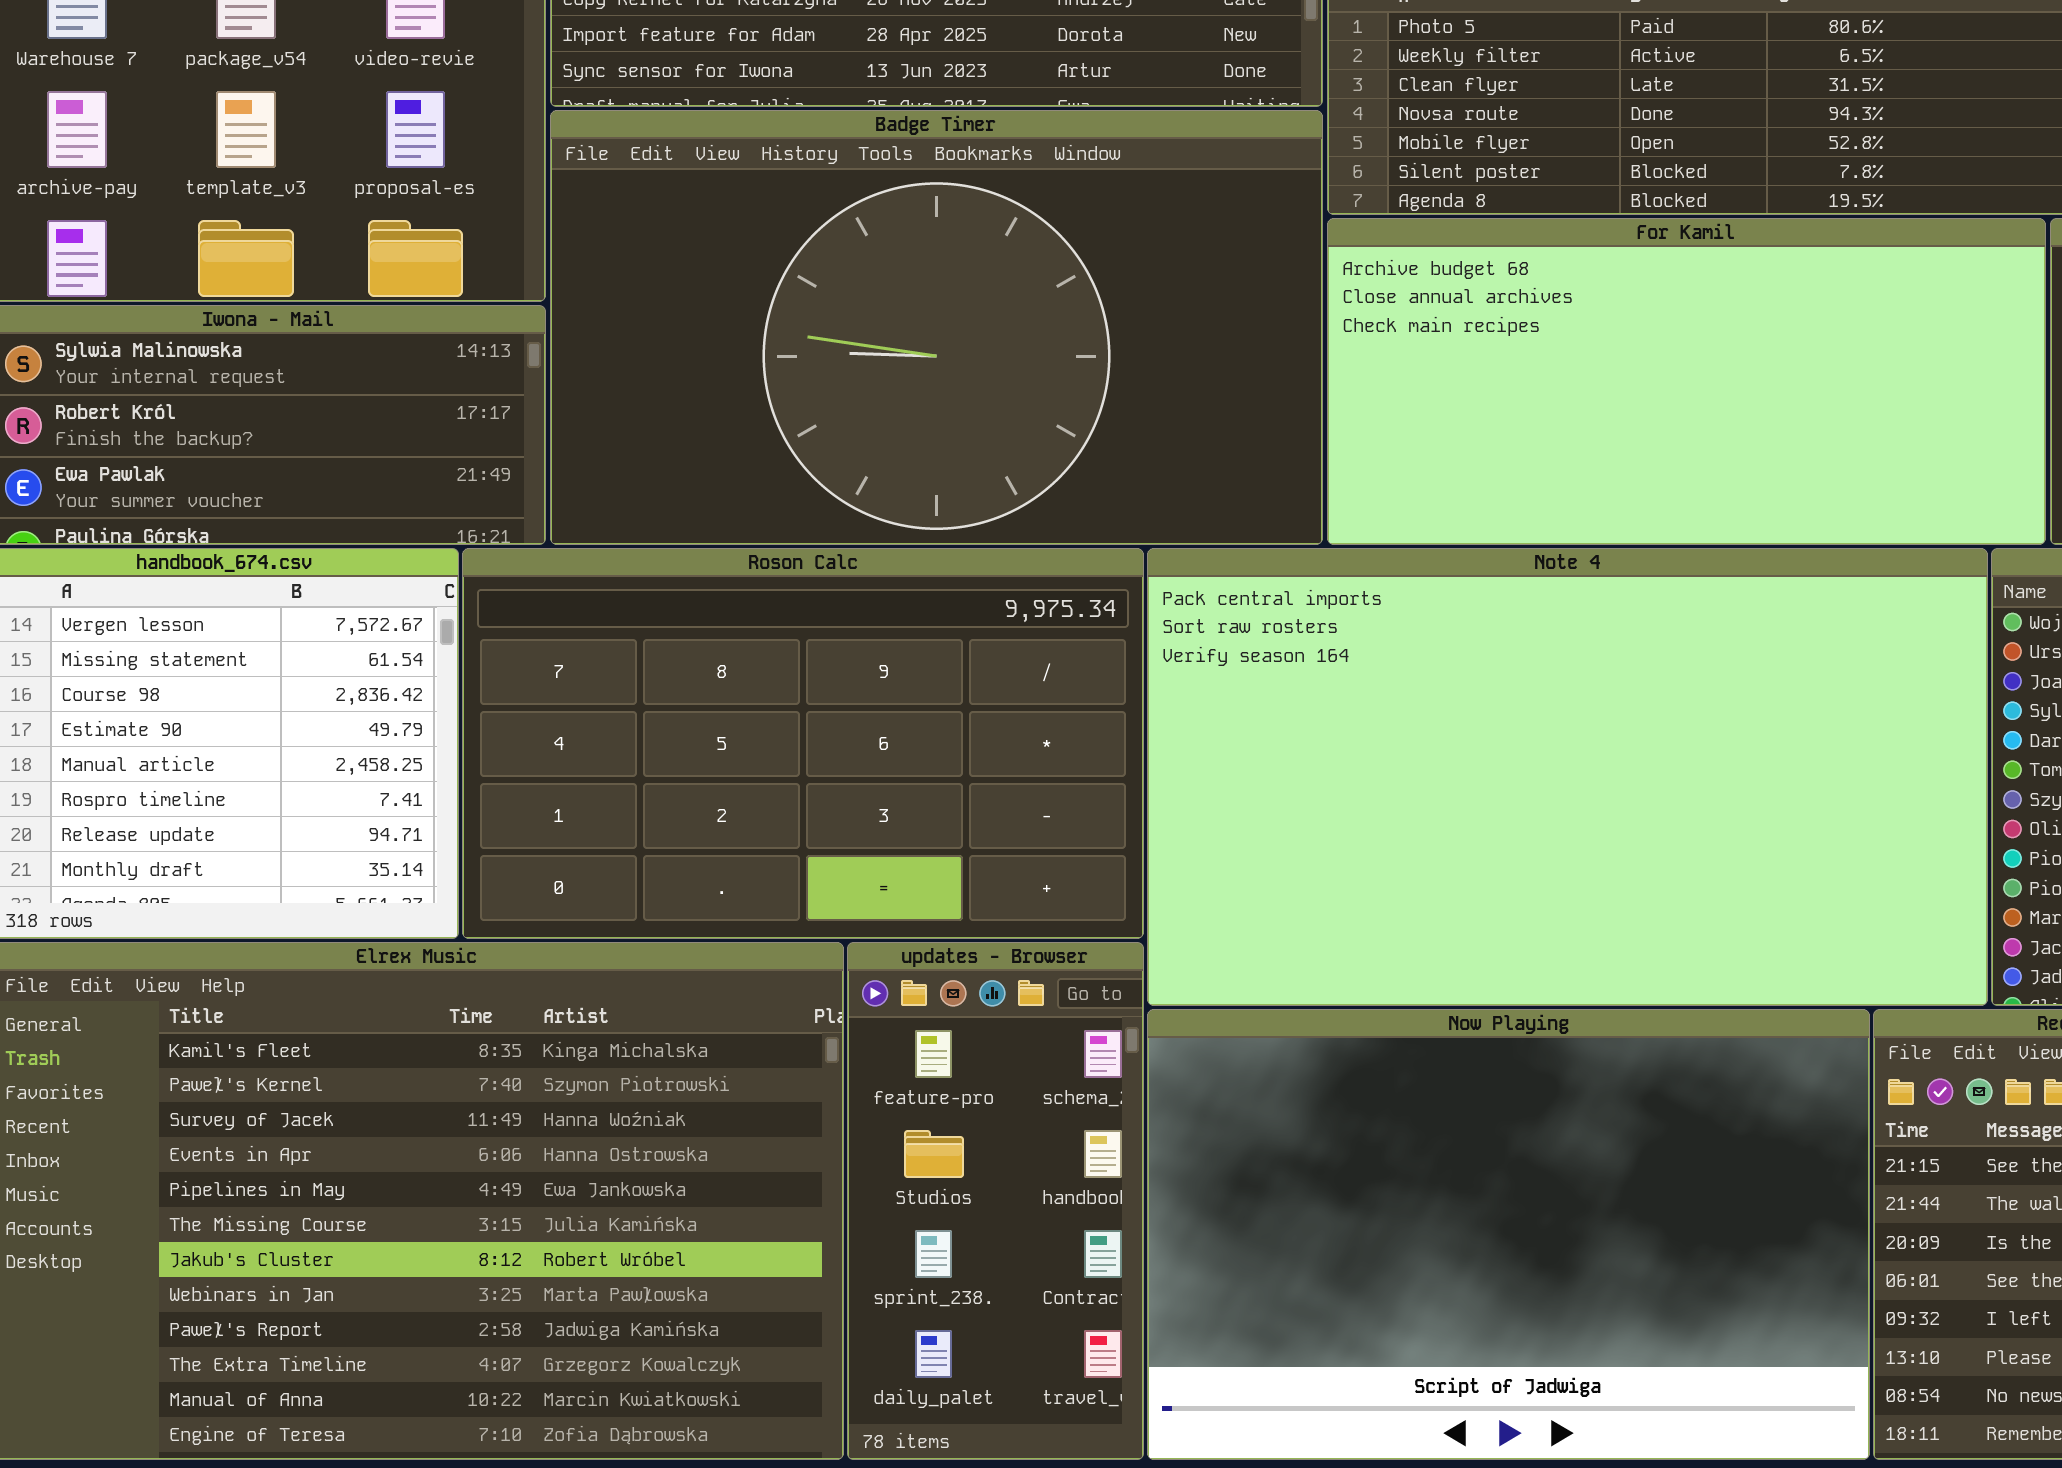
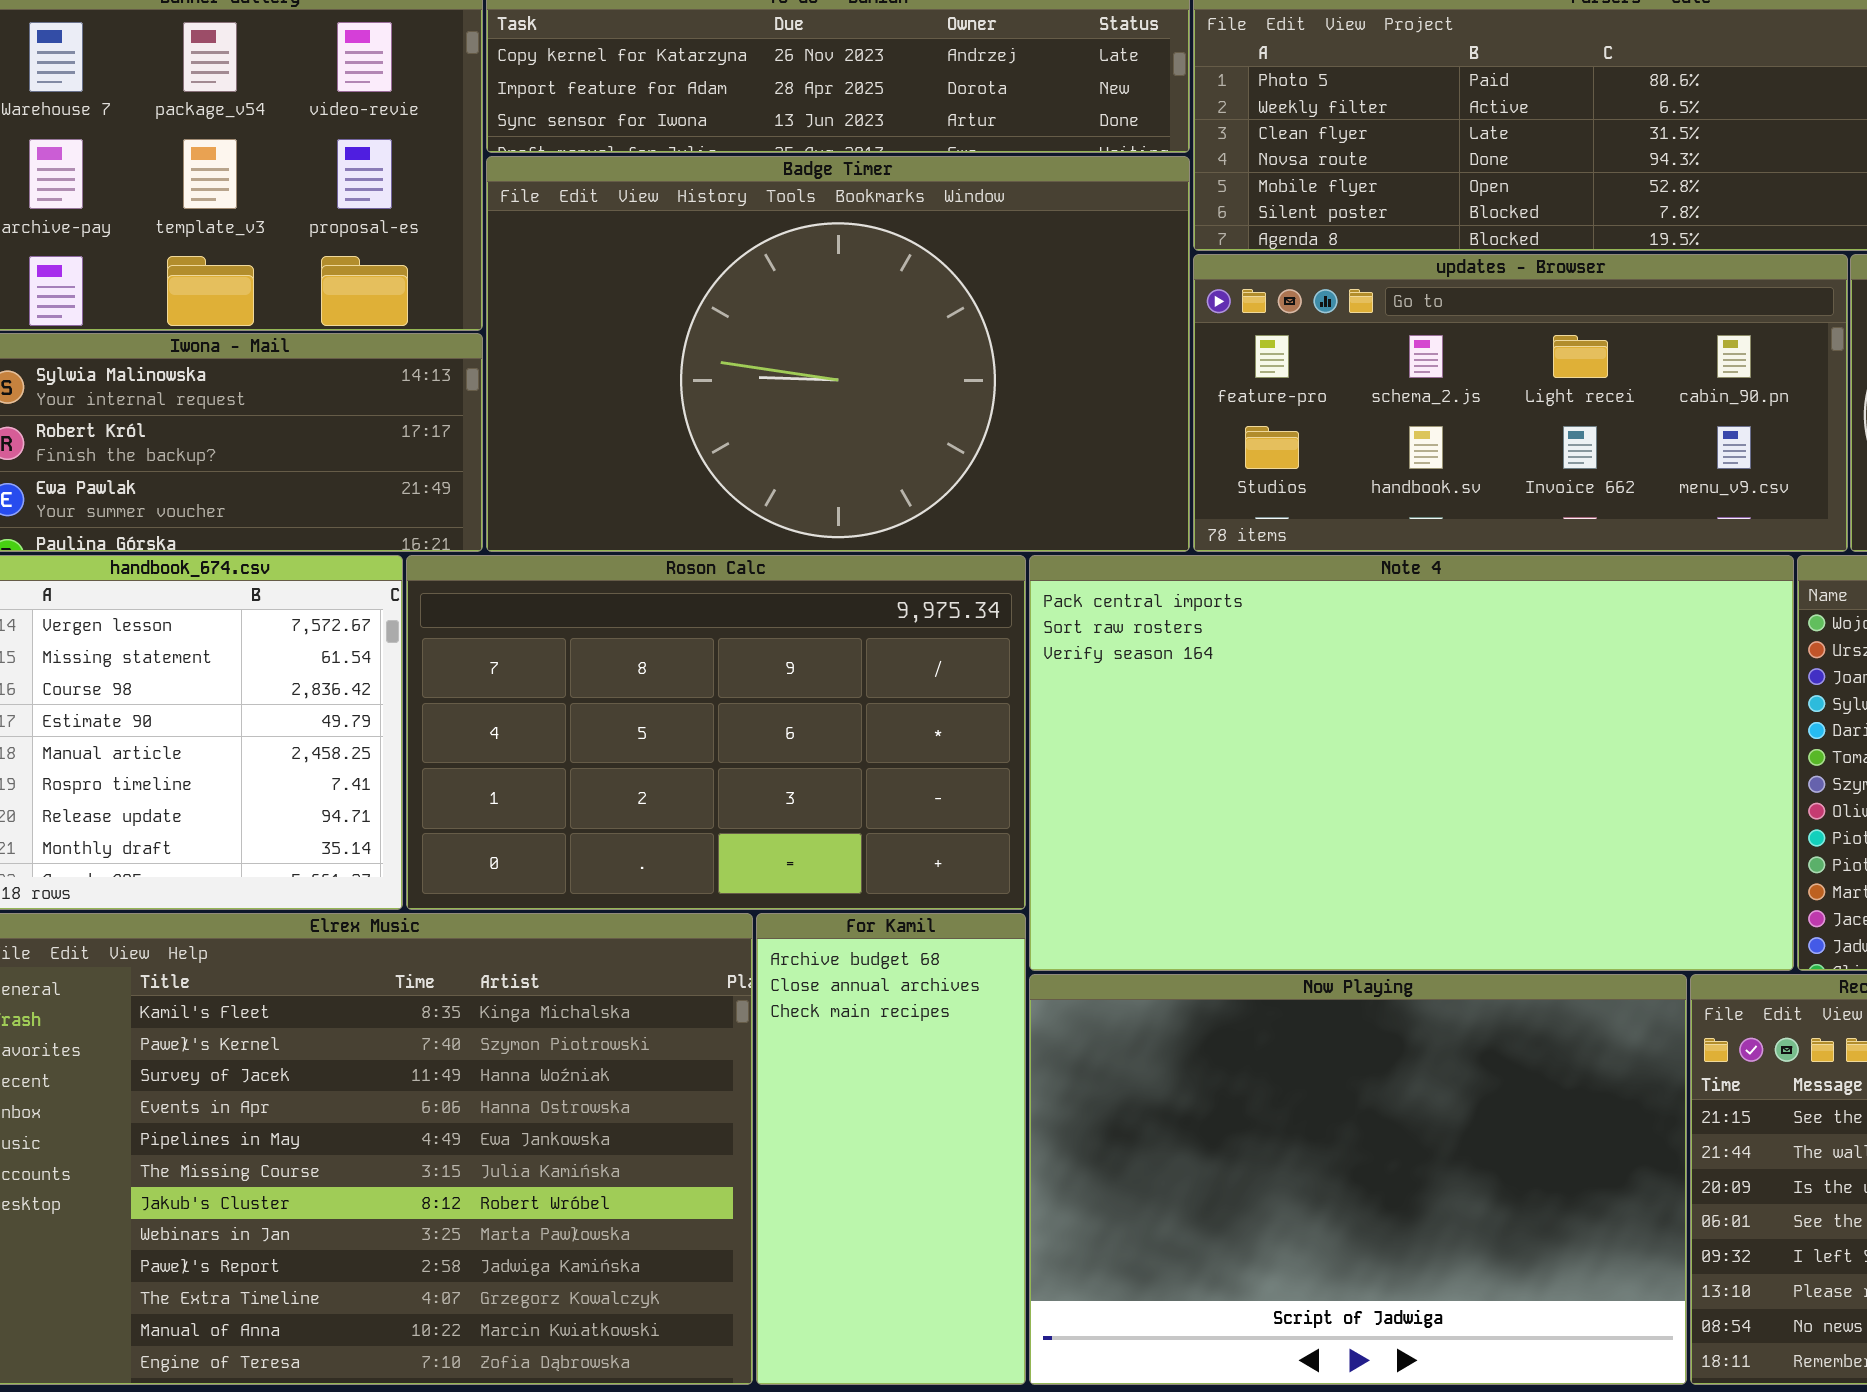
For Kamil: [1327,218,2046,545] -> [756,913,1026,1385], moved, resized
updates - Browser: [847,942,1144,1460] -> [1193,254,1848,552], moved, resized

